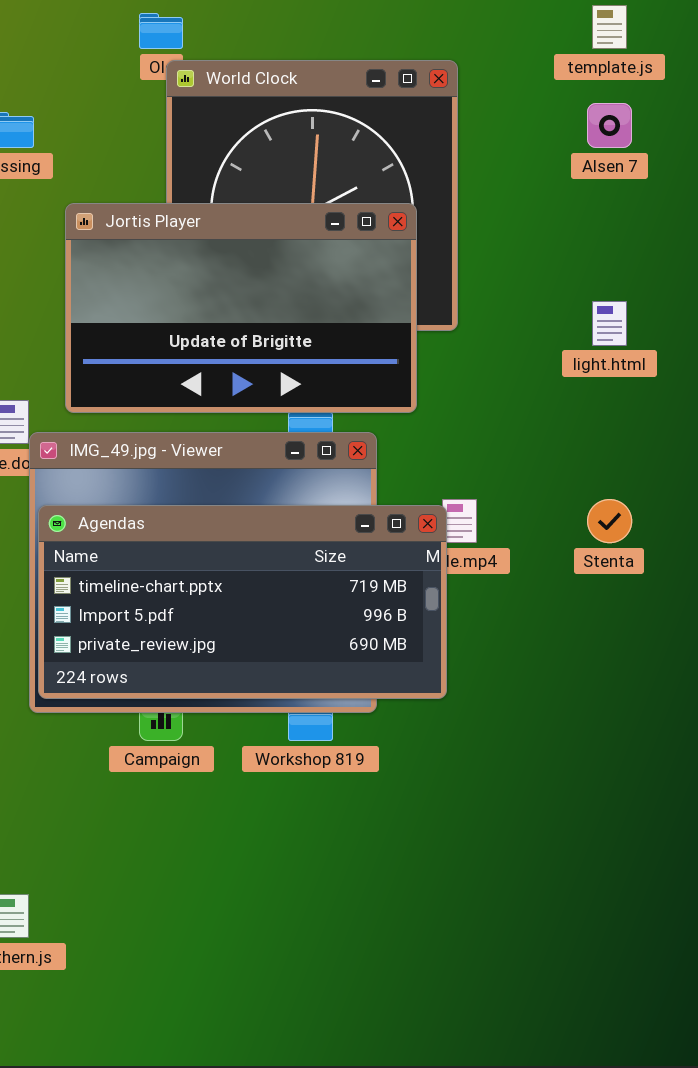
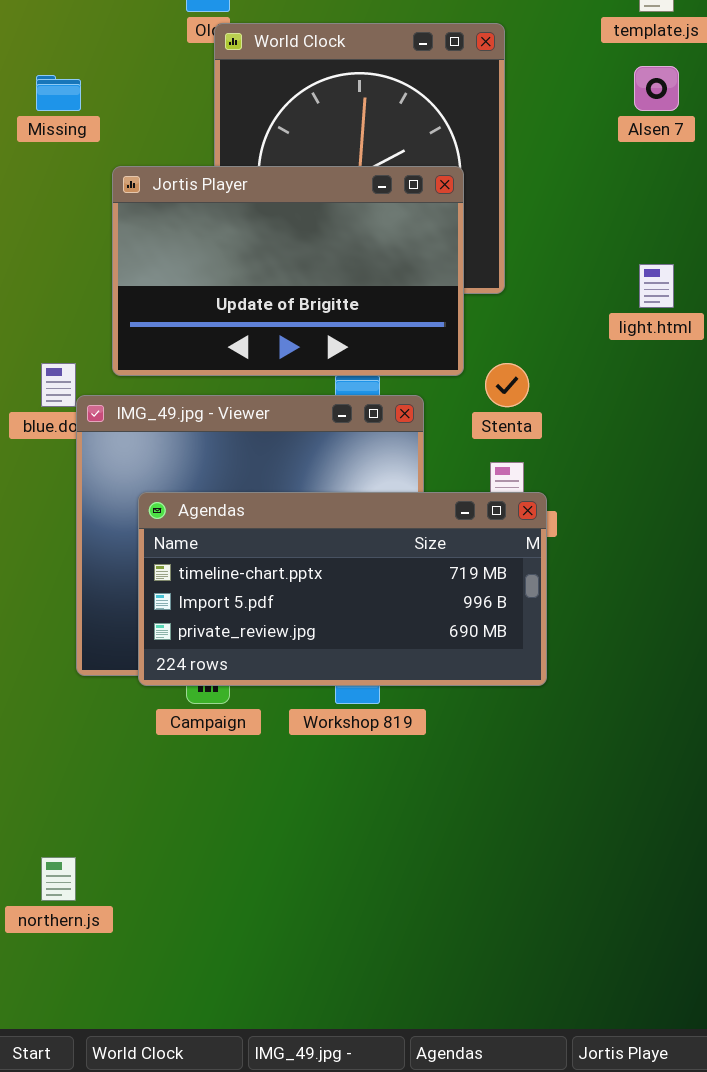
Stenta: [587,499,632,543] -> [485,363,529,407], moved
Agendas: [38,505,447,699] -> [138,492,547,686], moved

